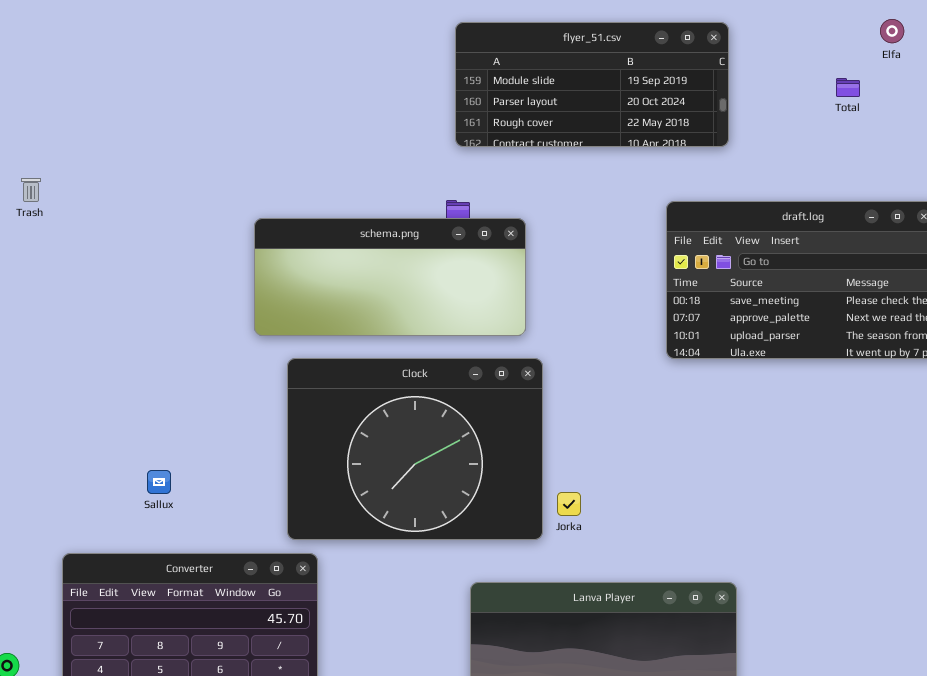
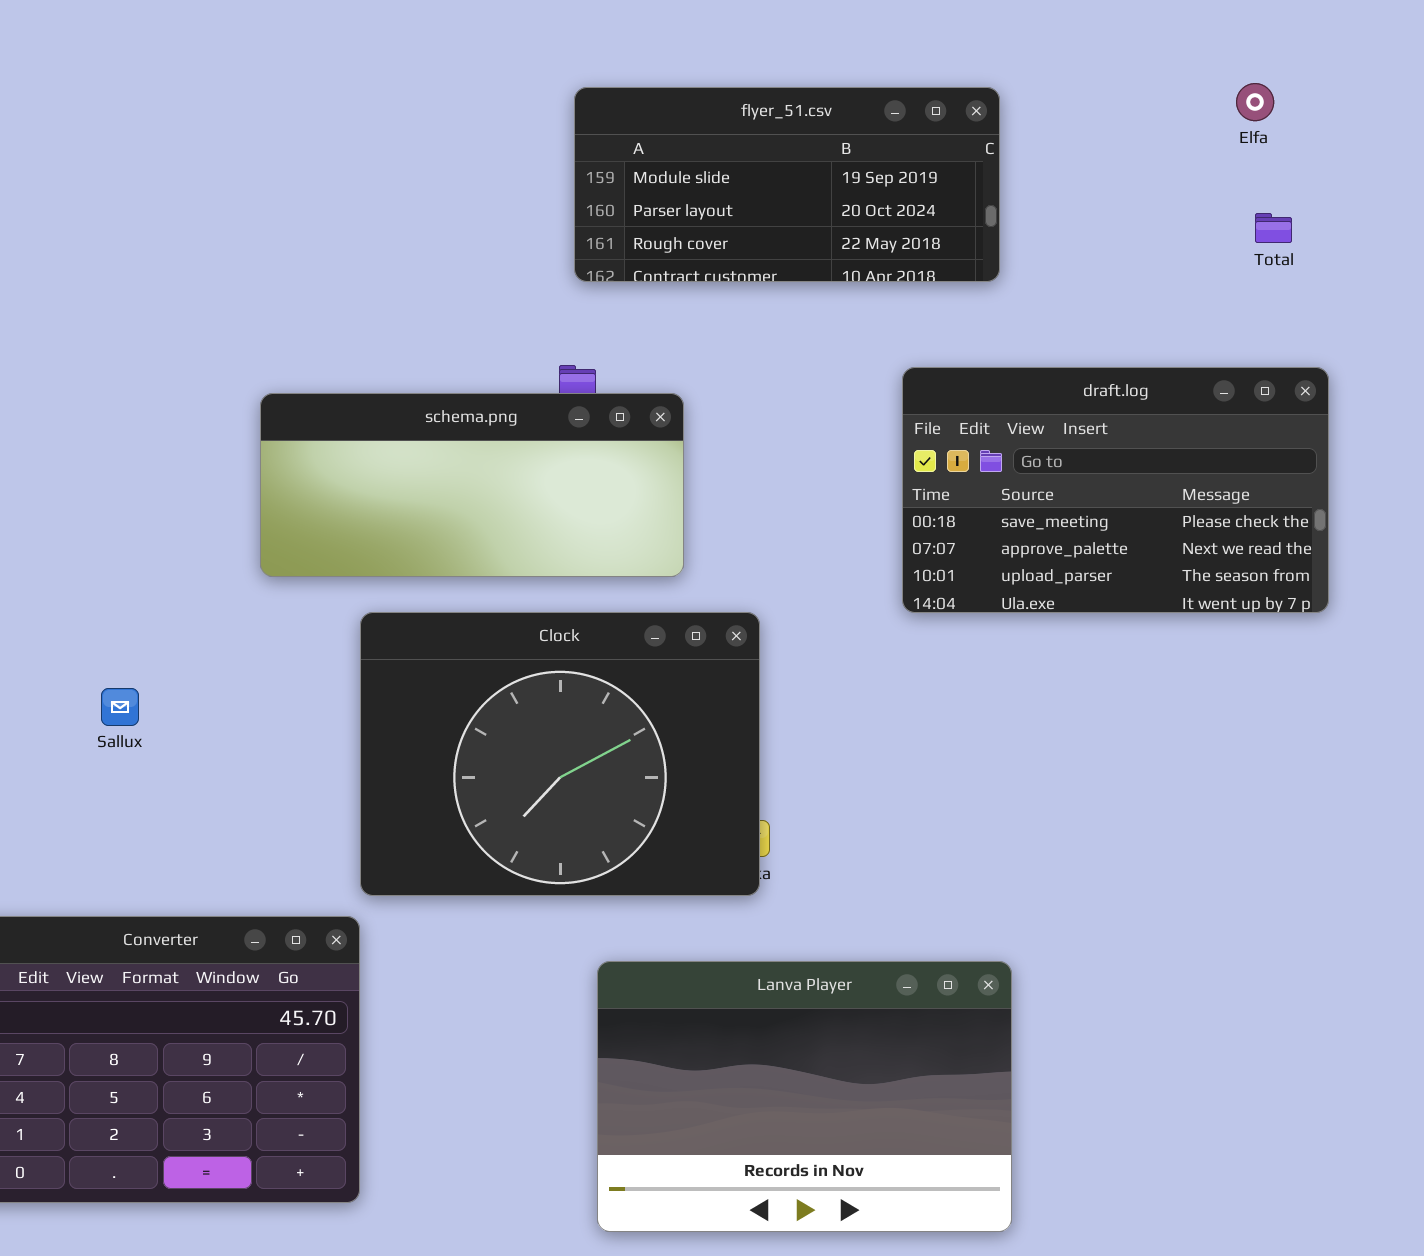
Total: [836,78,860,97] -> [1255,213,1292,243], moved
Clock: [287,358,543,540] -> [360,612,760,896], moved
Sallux: [147,470,171,494] -> [101,688,139,726], moved

